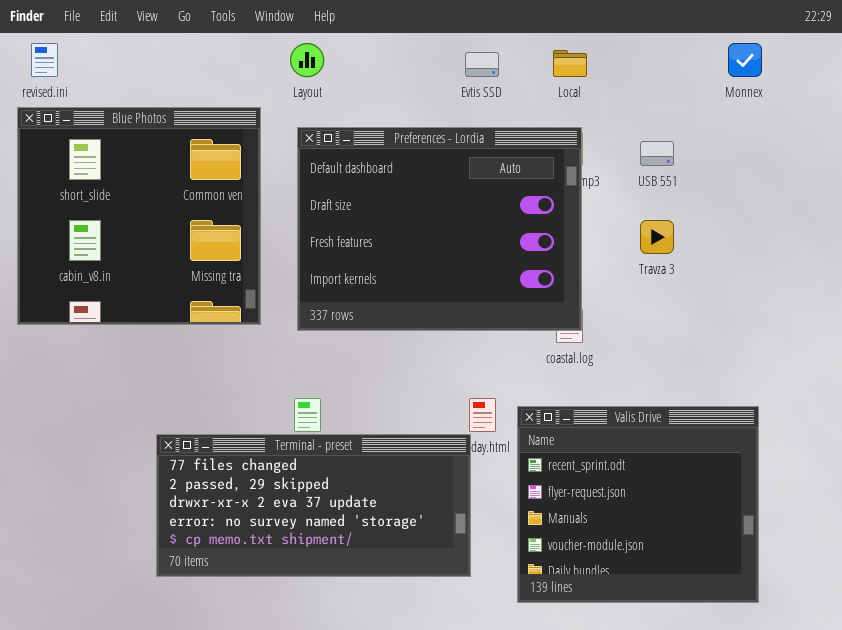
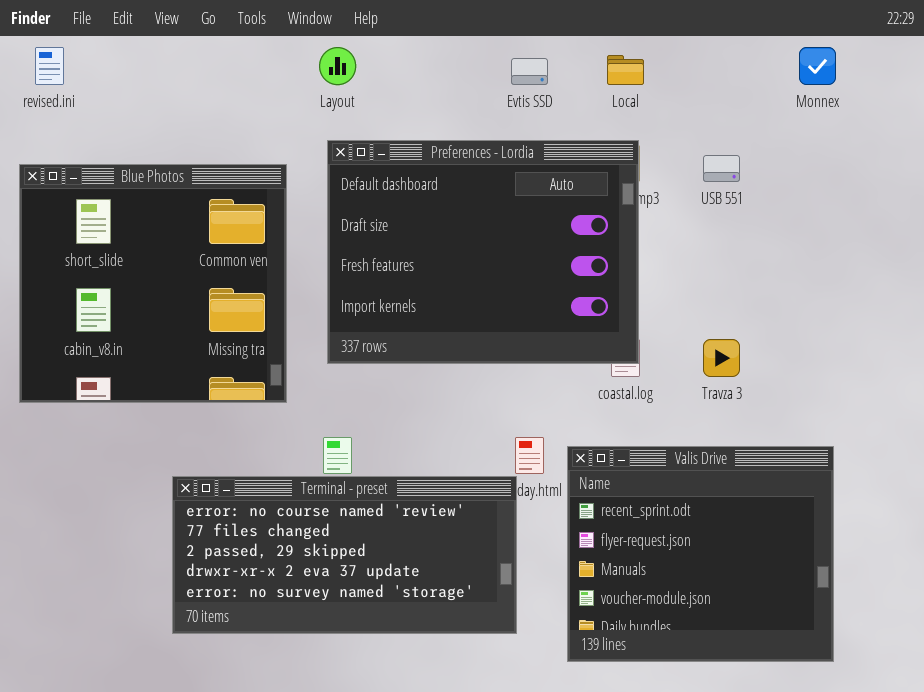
Blue Photos: [17,107,261,325] -> [19,164,287,403], moved
Travza 3: [640,220,674,254] -> [703,339,740,377], moved
Terminal - preset: [156,434,471,577] -> [172,476,517,634], scrolled up 1 row

